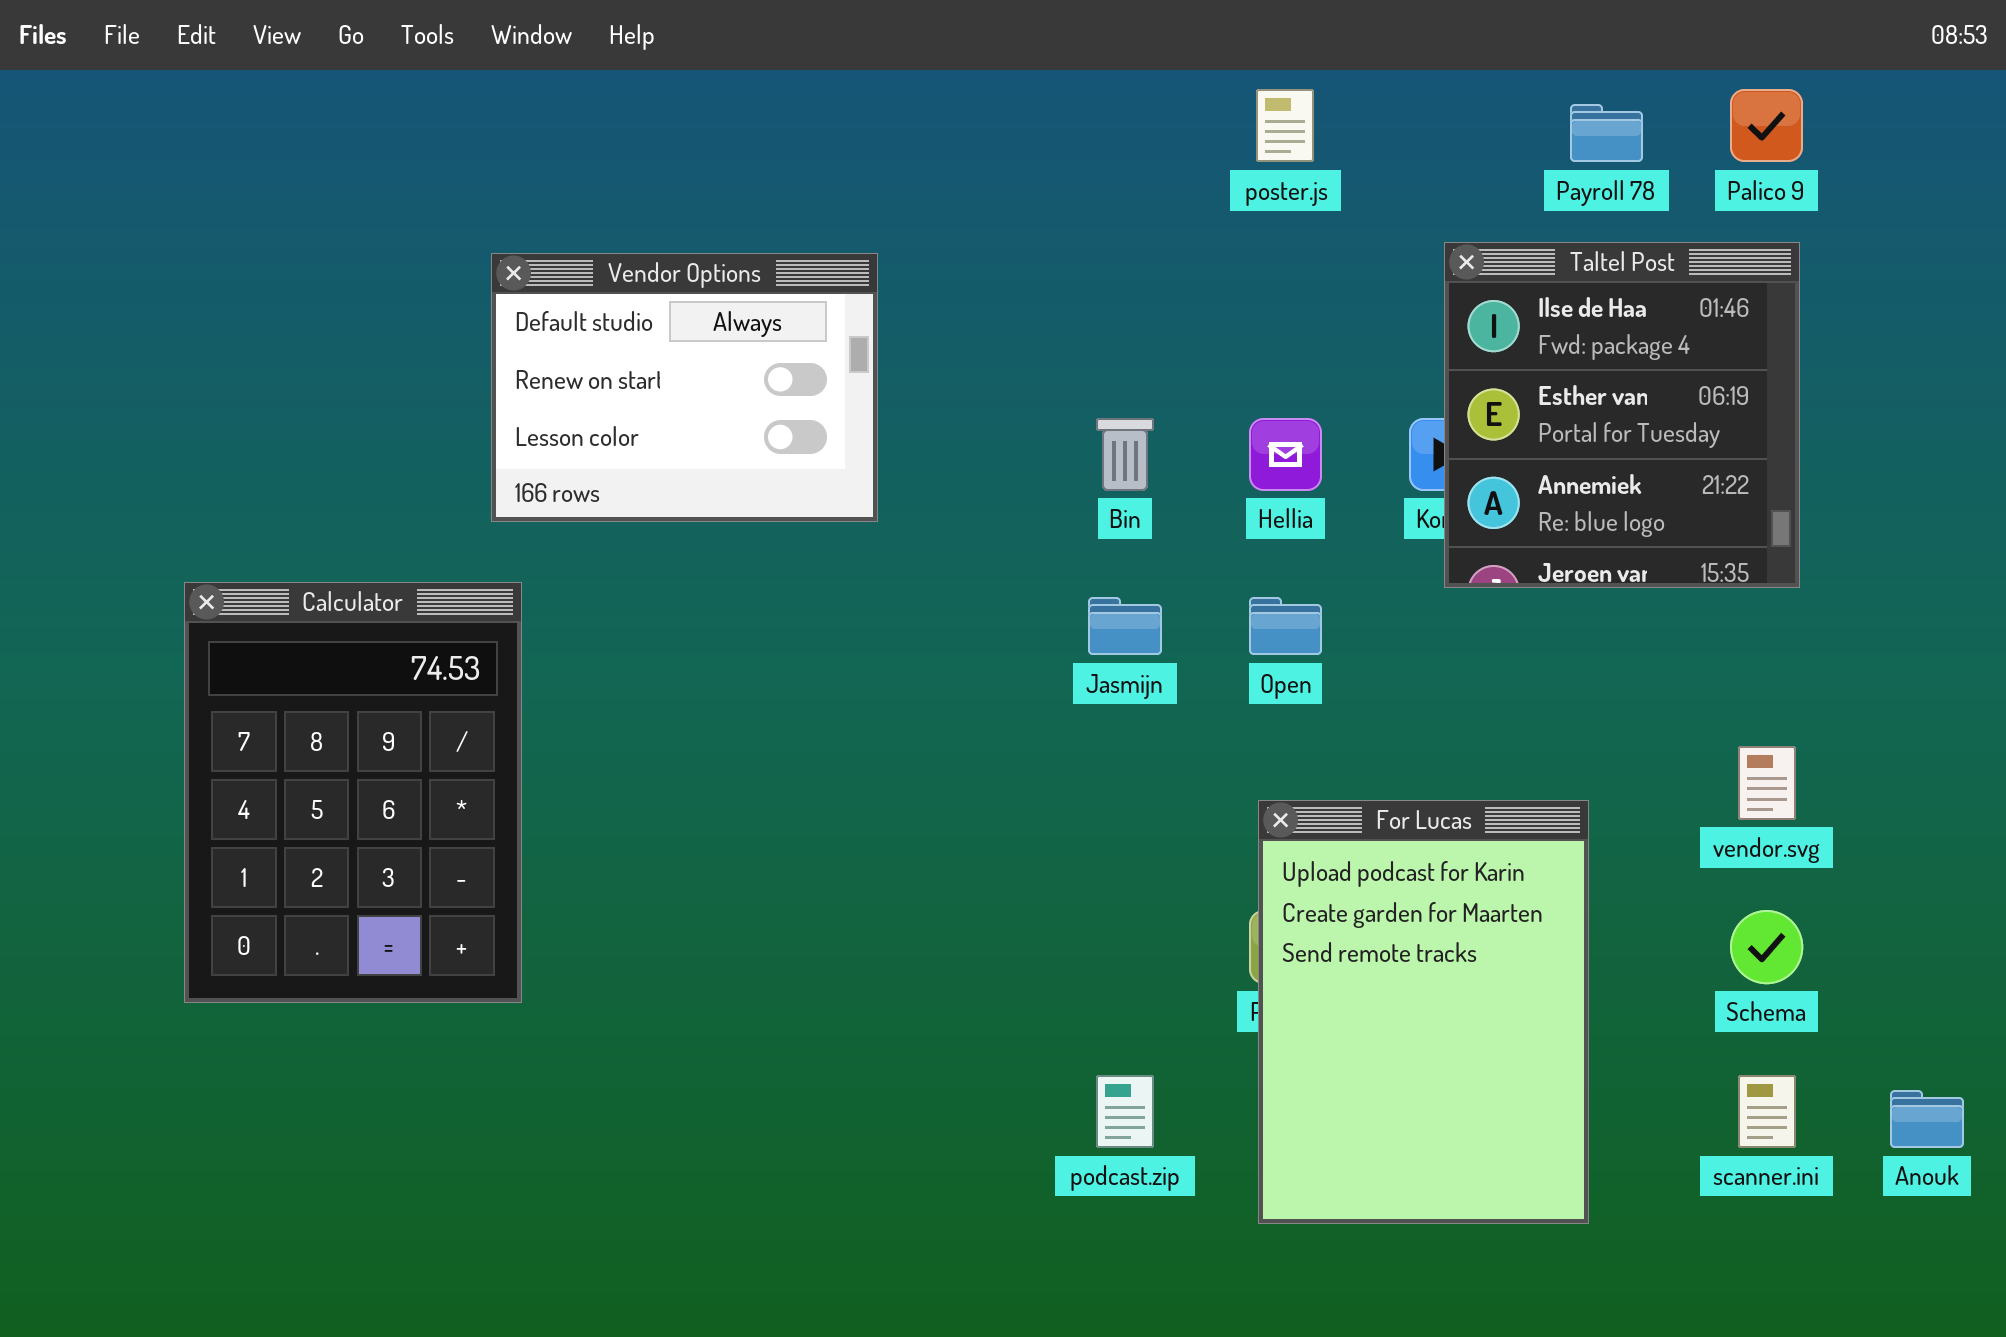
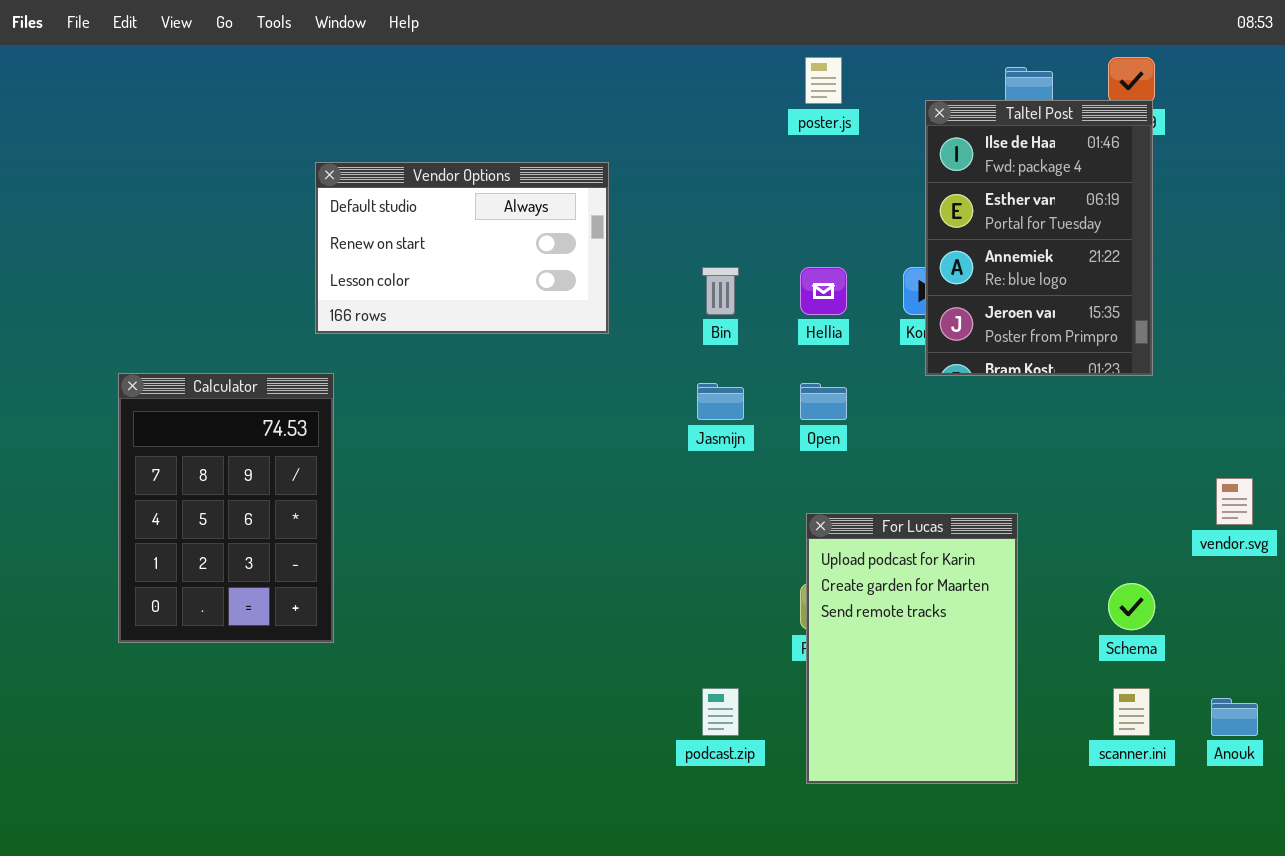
Taltel Post: [1444,242,1800,588] -> [925,100,1153,376], resized
Vendor Options: [491,253,878,522] -> [315,162,609,334], resized
vendor.svg: [1738,746,1796,820] -> [1216,478,1253,525], moved

